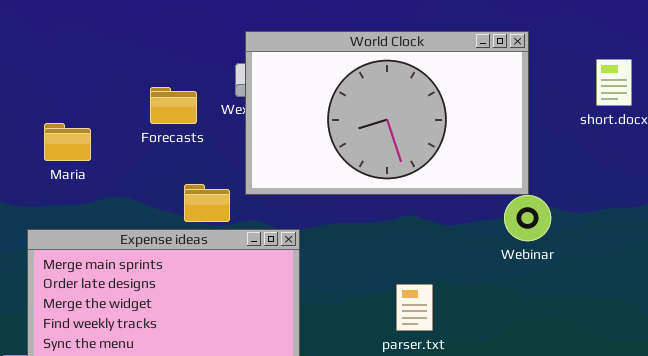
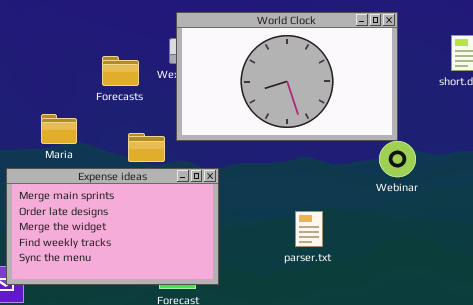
Maria: [44,123,91,161] -> [41,114,77,144], moved

